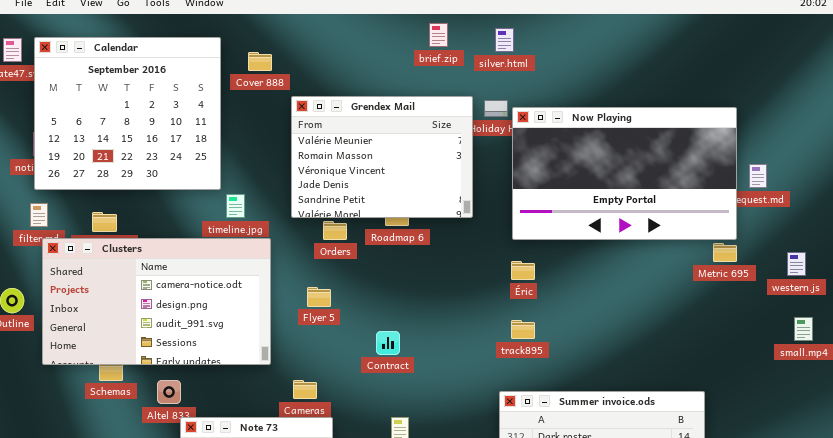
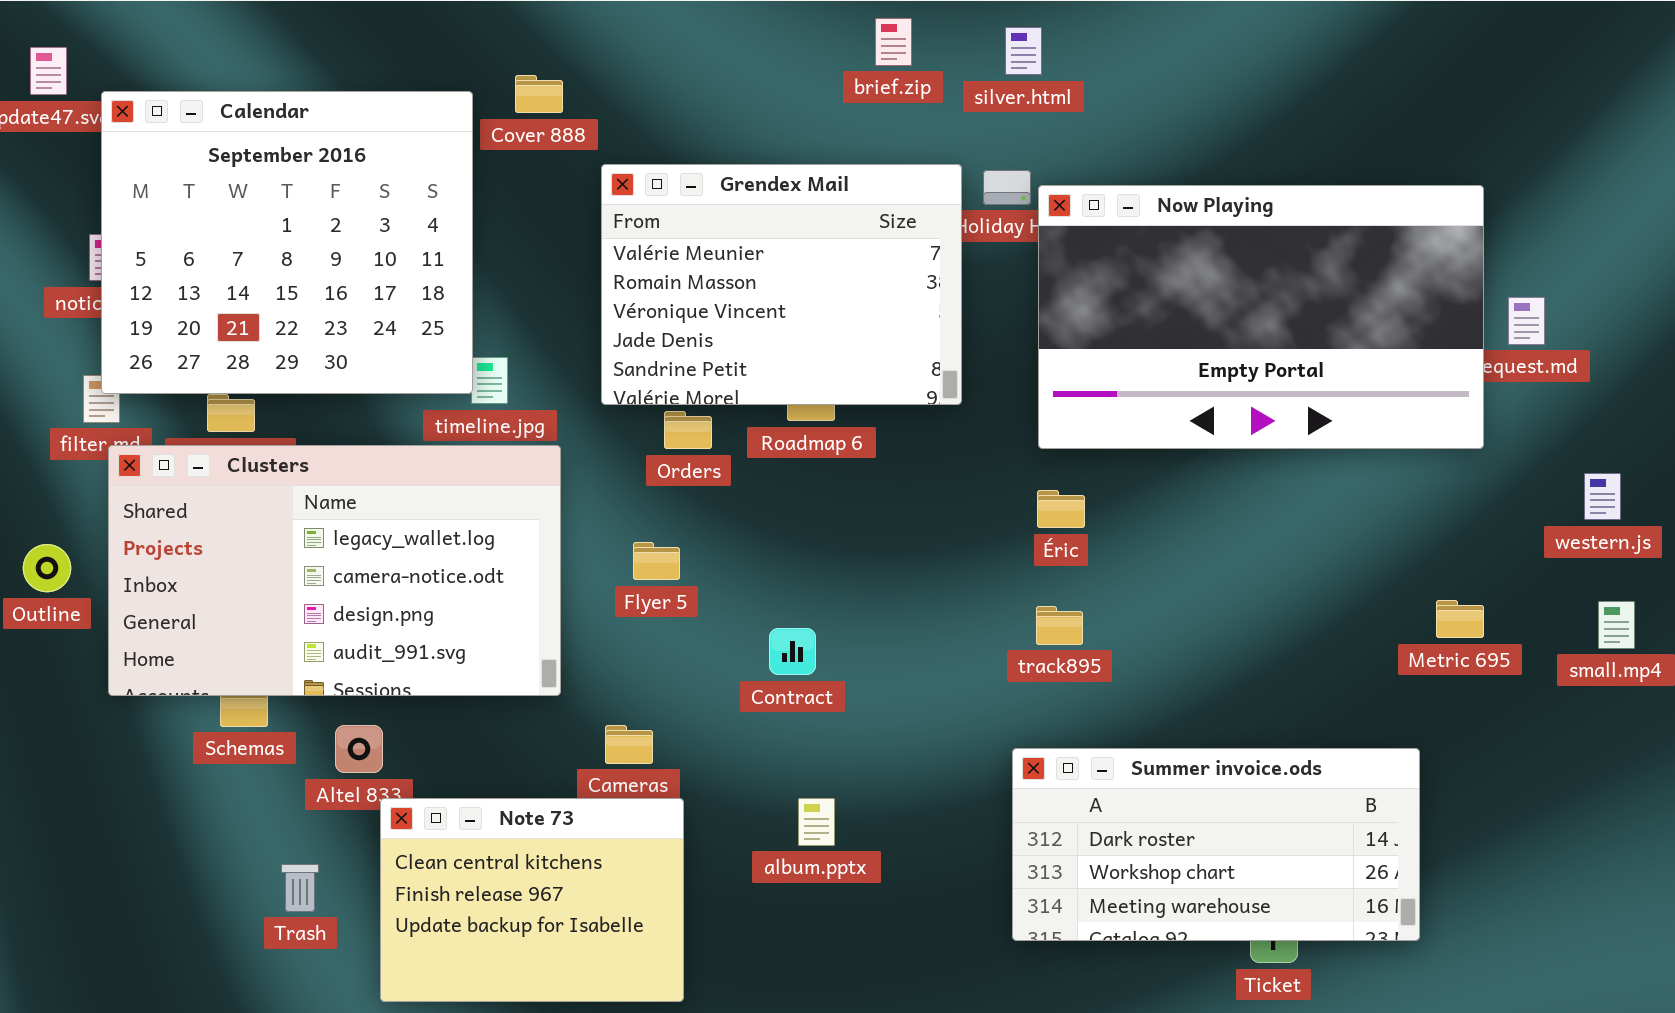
Calendar: [34,37,221,190] -> [101,91,473,394], moved
Clusters: [42,238,271,365] -> [108,445,561,696], scrolled up 1 row
Metric 695: [713,243,737,262] -> [1436,600,1484,638], moved

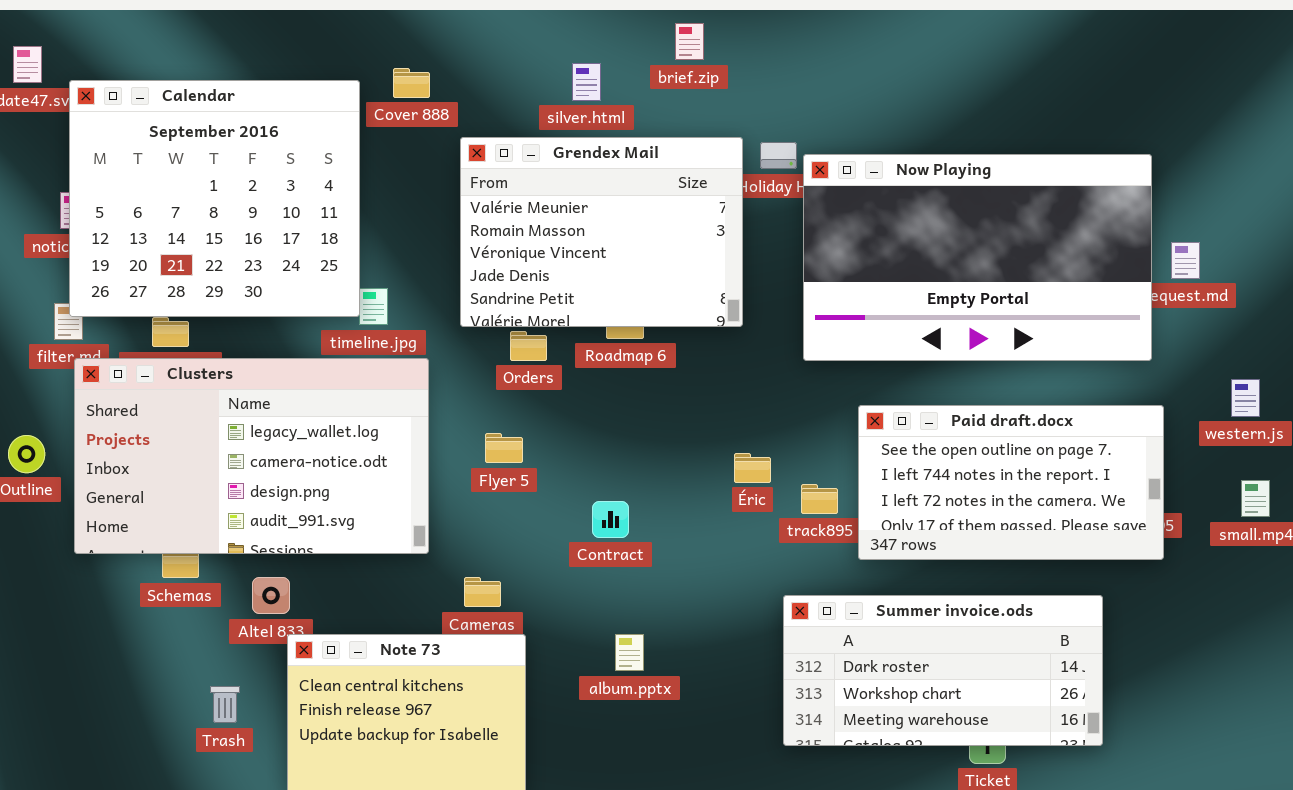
silver.html: [1005,27,1042,75] -> [572,63,601,101], moved
Éric: [1037,490,1085,528] -> [734,453,771,483], moved
Paid draft.docx: none -> [858,405,1164,560], opened

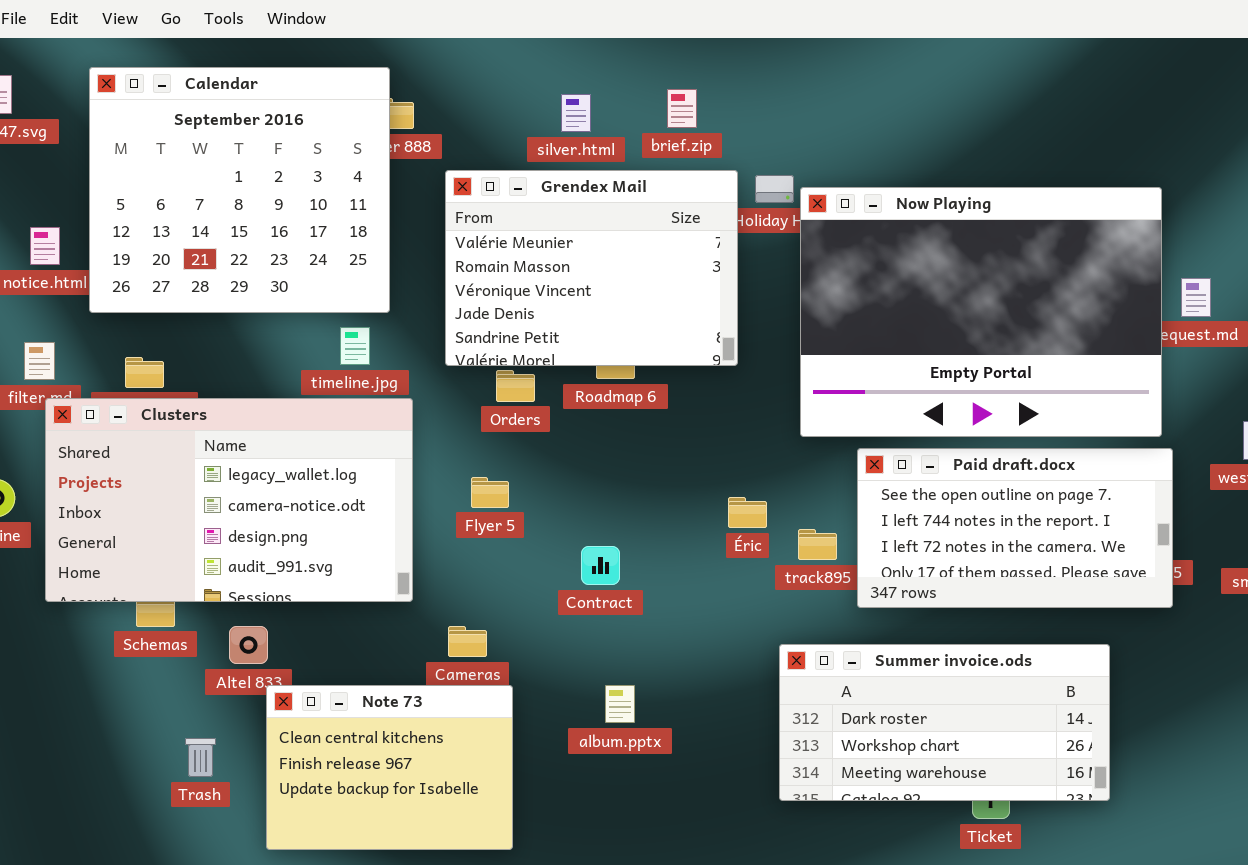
brief.zip: [675,23,704,60] -> [667,89,697,128], moved
Calendar: [69,80,360,317] -> [89,67,390,313], moved
Now Playing: [803,154,1152,361] -> [800,187,1162,437], resized

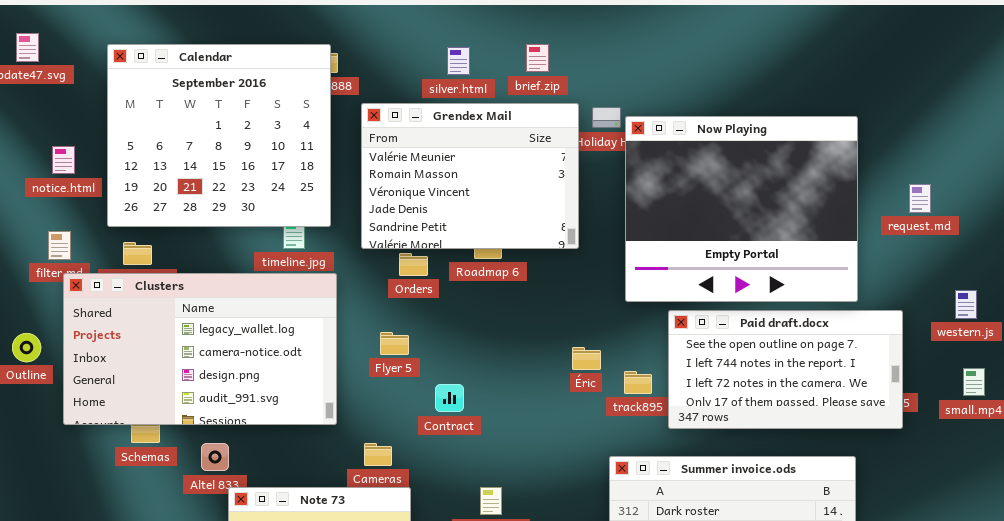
Calendar: [89,67,390,313] -> [107,44,331,227], moved
Now Playing: [800,187,1162,437] -> [625,116,858,302], resized
Contract: [581,546,620,585] -> [435,384,464,412], moved

